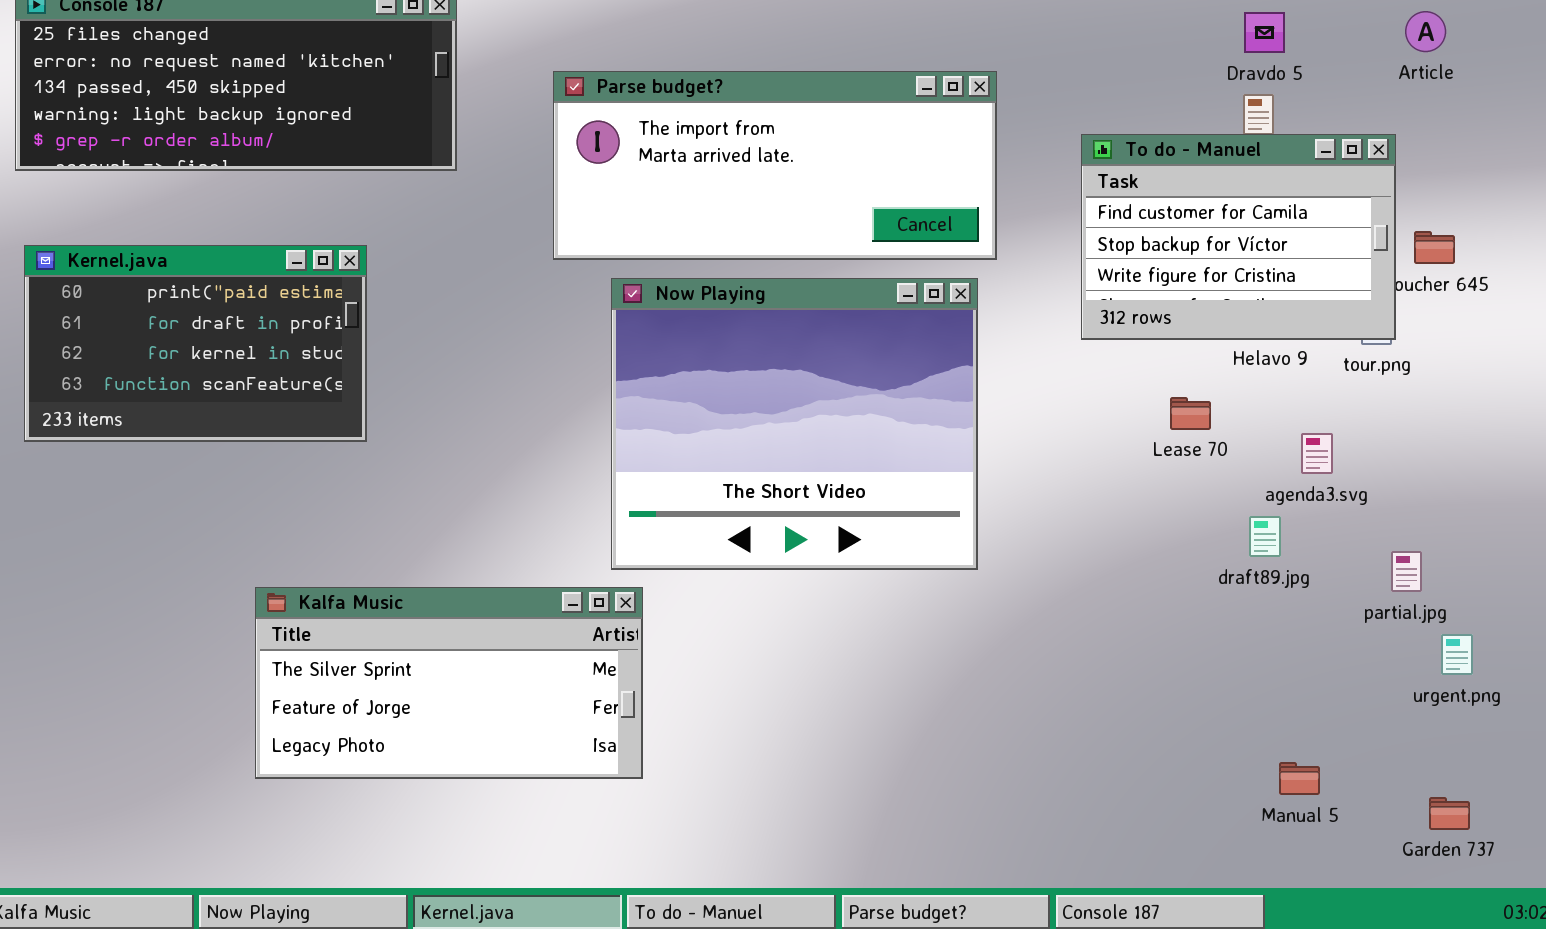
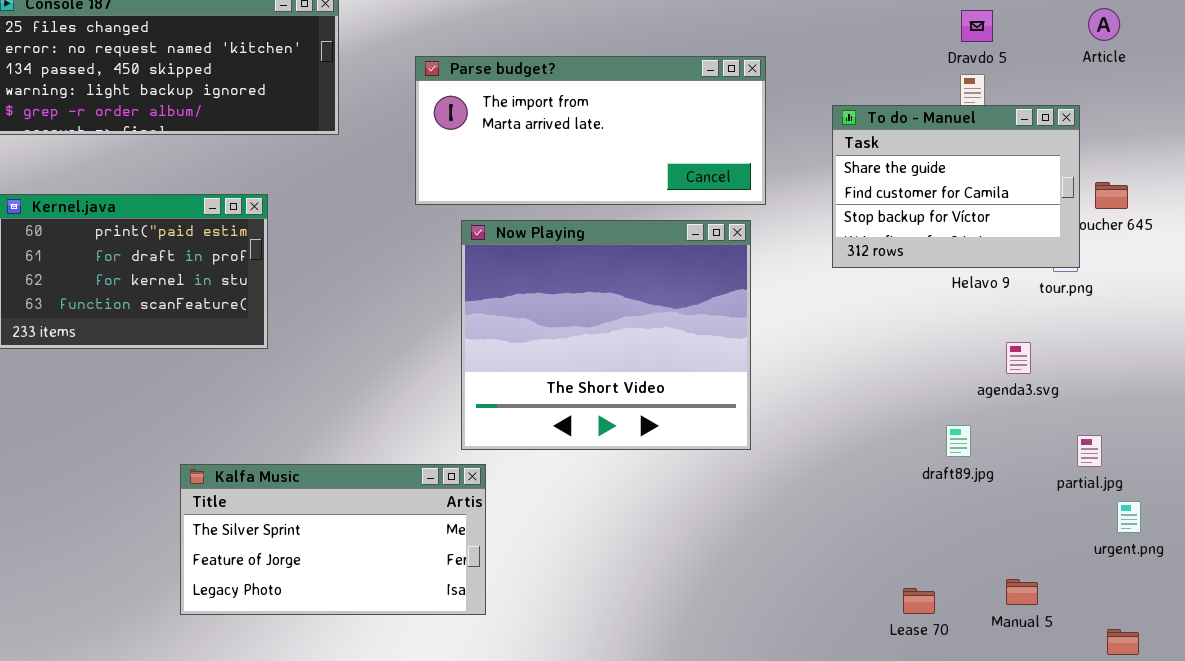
To do - Manuel: [1081,134,1396,340] -> [832,105,1080,268], scrolled up 1 row
Lease 70: [1170,397,1211,430] -> [903,588,935,614], moved
draft89.jpg: [1249,516,1281,557] -> [946,425,971,457], moved
Manual 5: [1279,762,1320,795] -> [1006,579,1038,605], moved

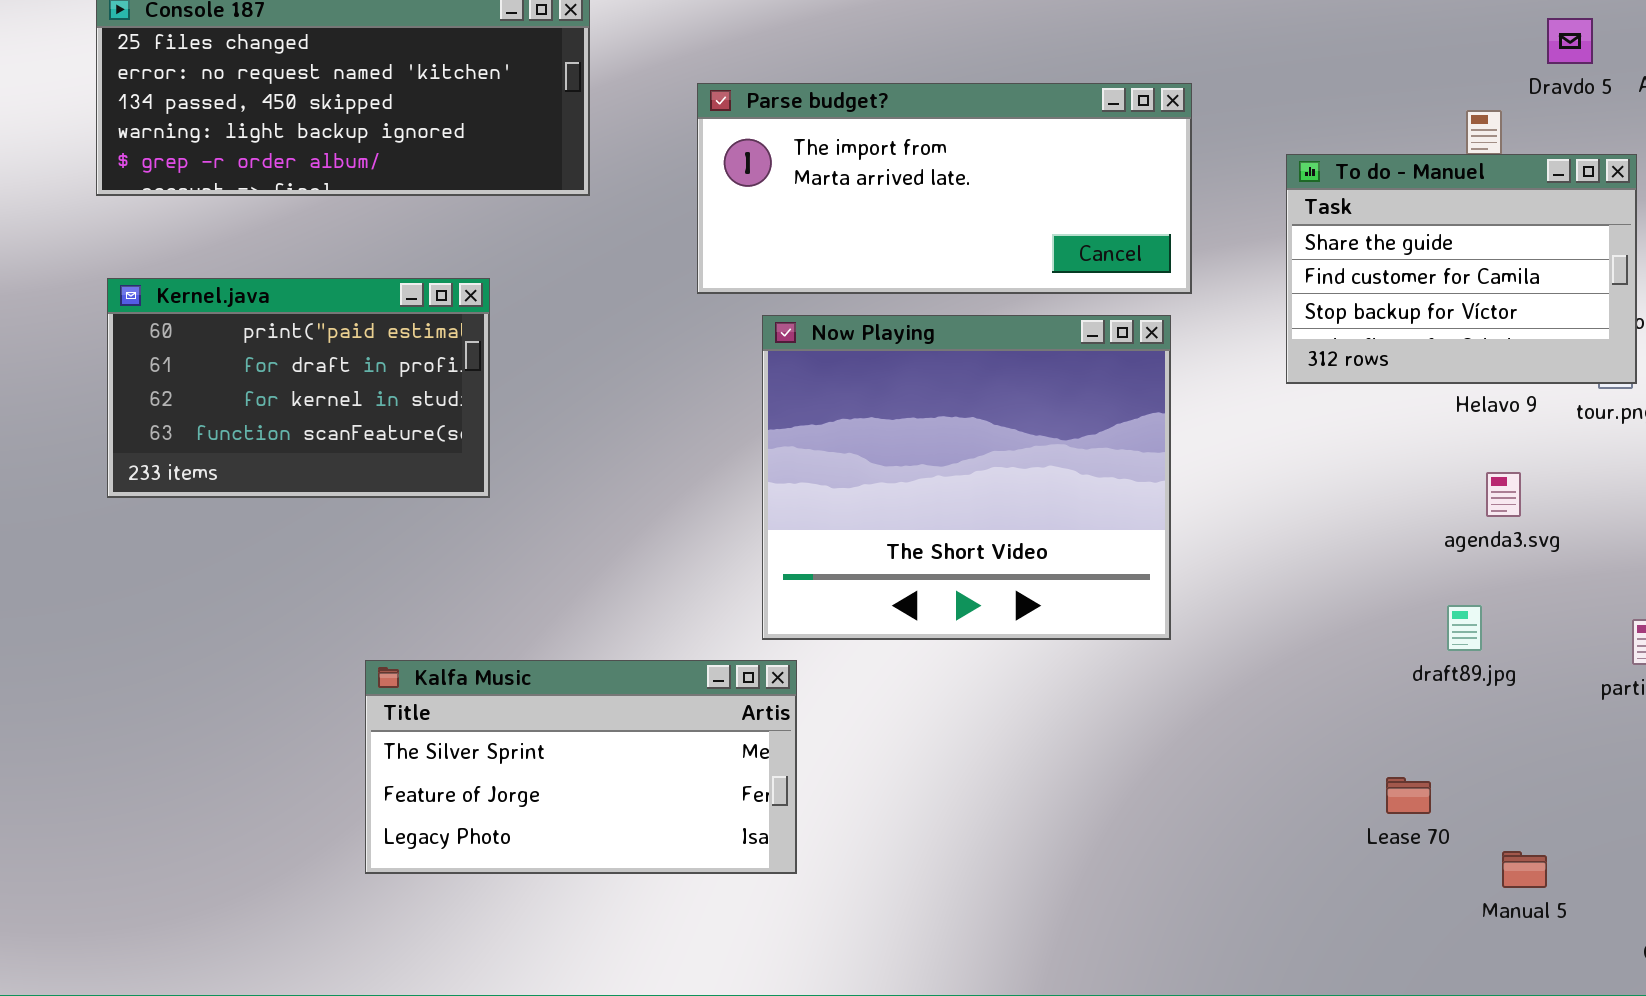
Dravdo 5: [961,10,993,42] -> [1547,18,1593,64], moved
agenda3.svg: [1006,342,1031,374] -> [1486,472,1521,517], moved
Manual 5: [1006,579,1038,605] -> [1502,851,1547,888], moved
Lease 70: [903,588,935,614] -> [1386,777,1431,814], moved

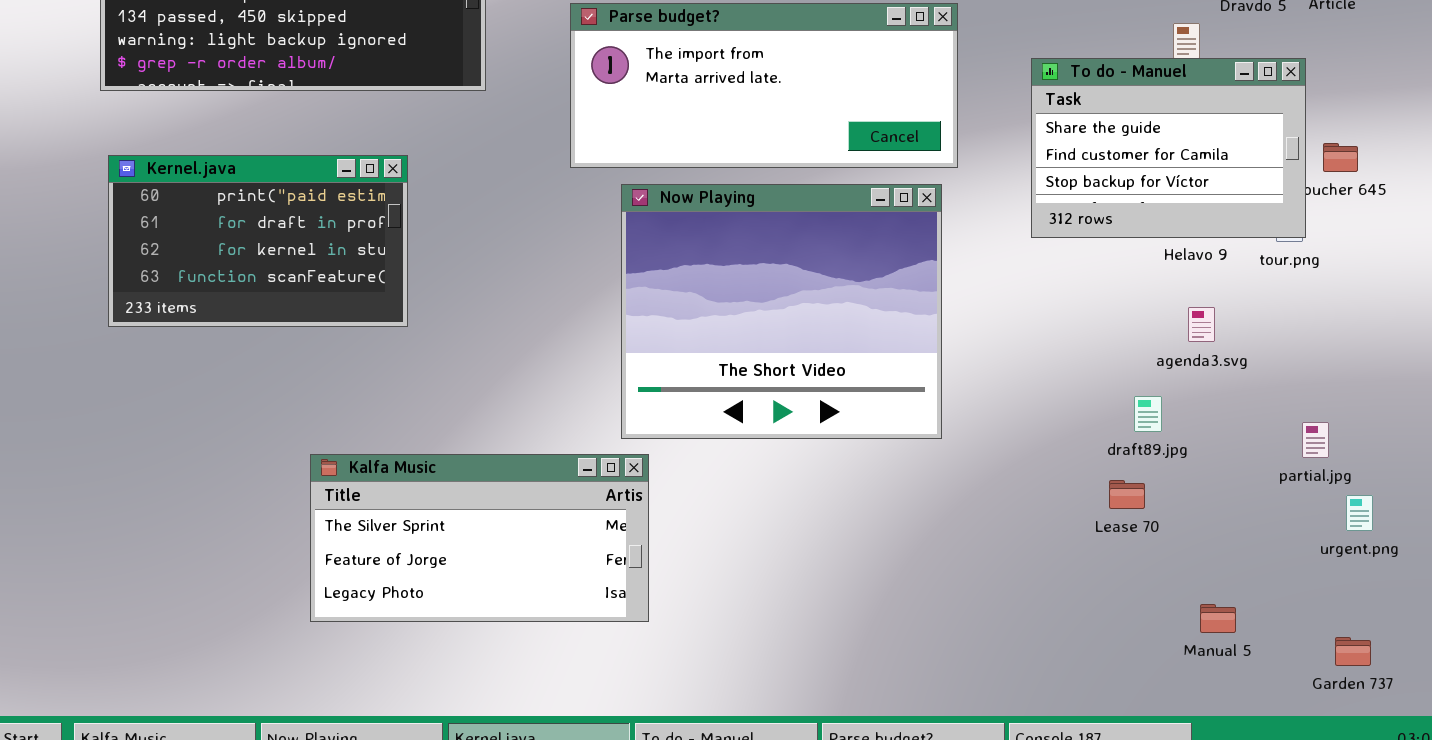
draft89.jpg: [1447,605,1482,651] -> [1134,396,1162,432], moved
Lease 70: [1386,777,1431,814] -> [1109,480,1145,509], moved

